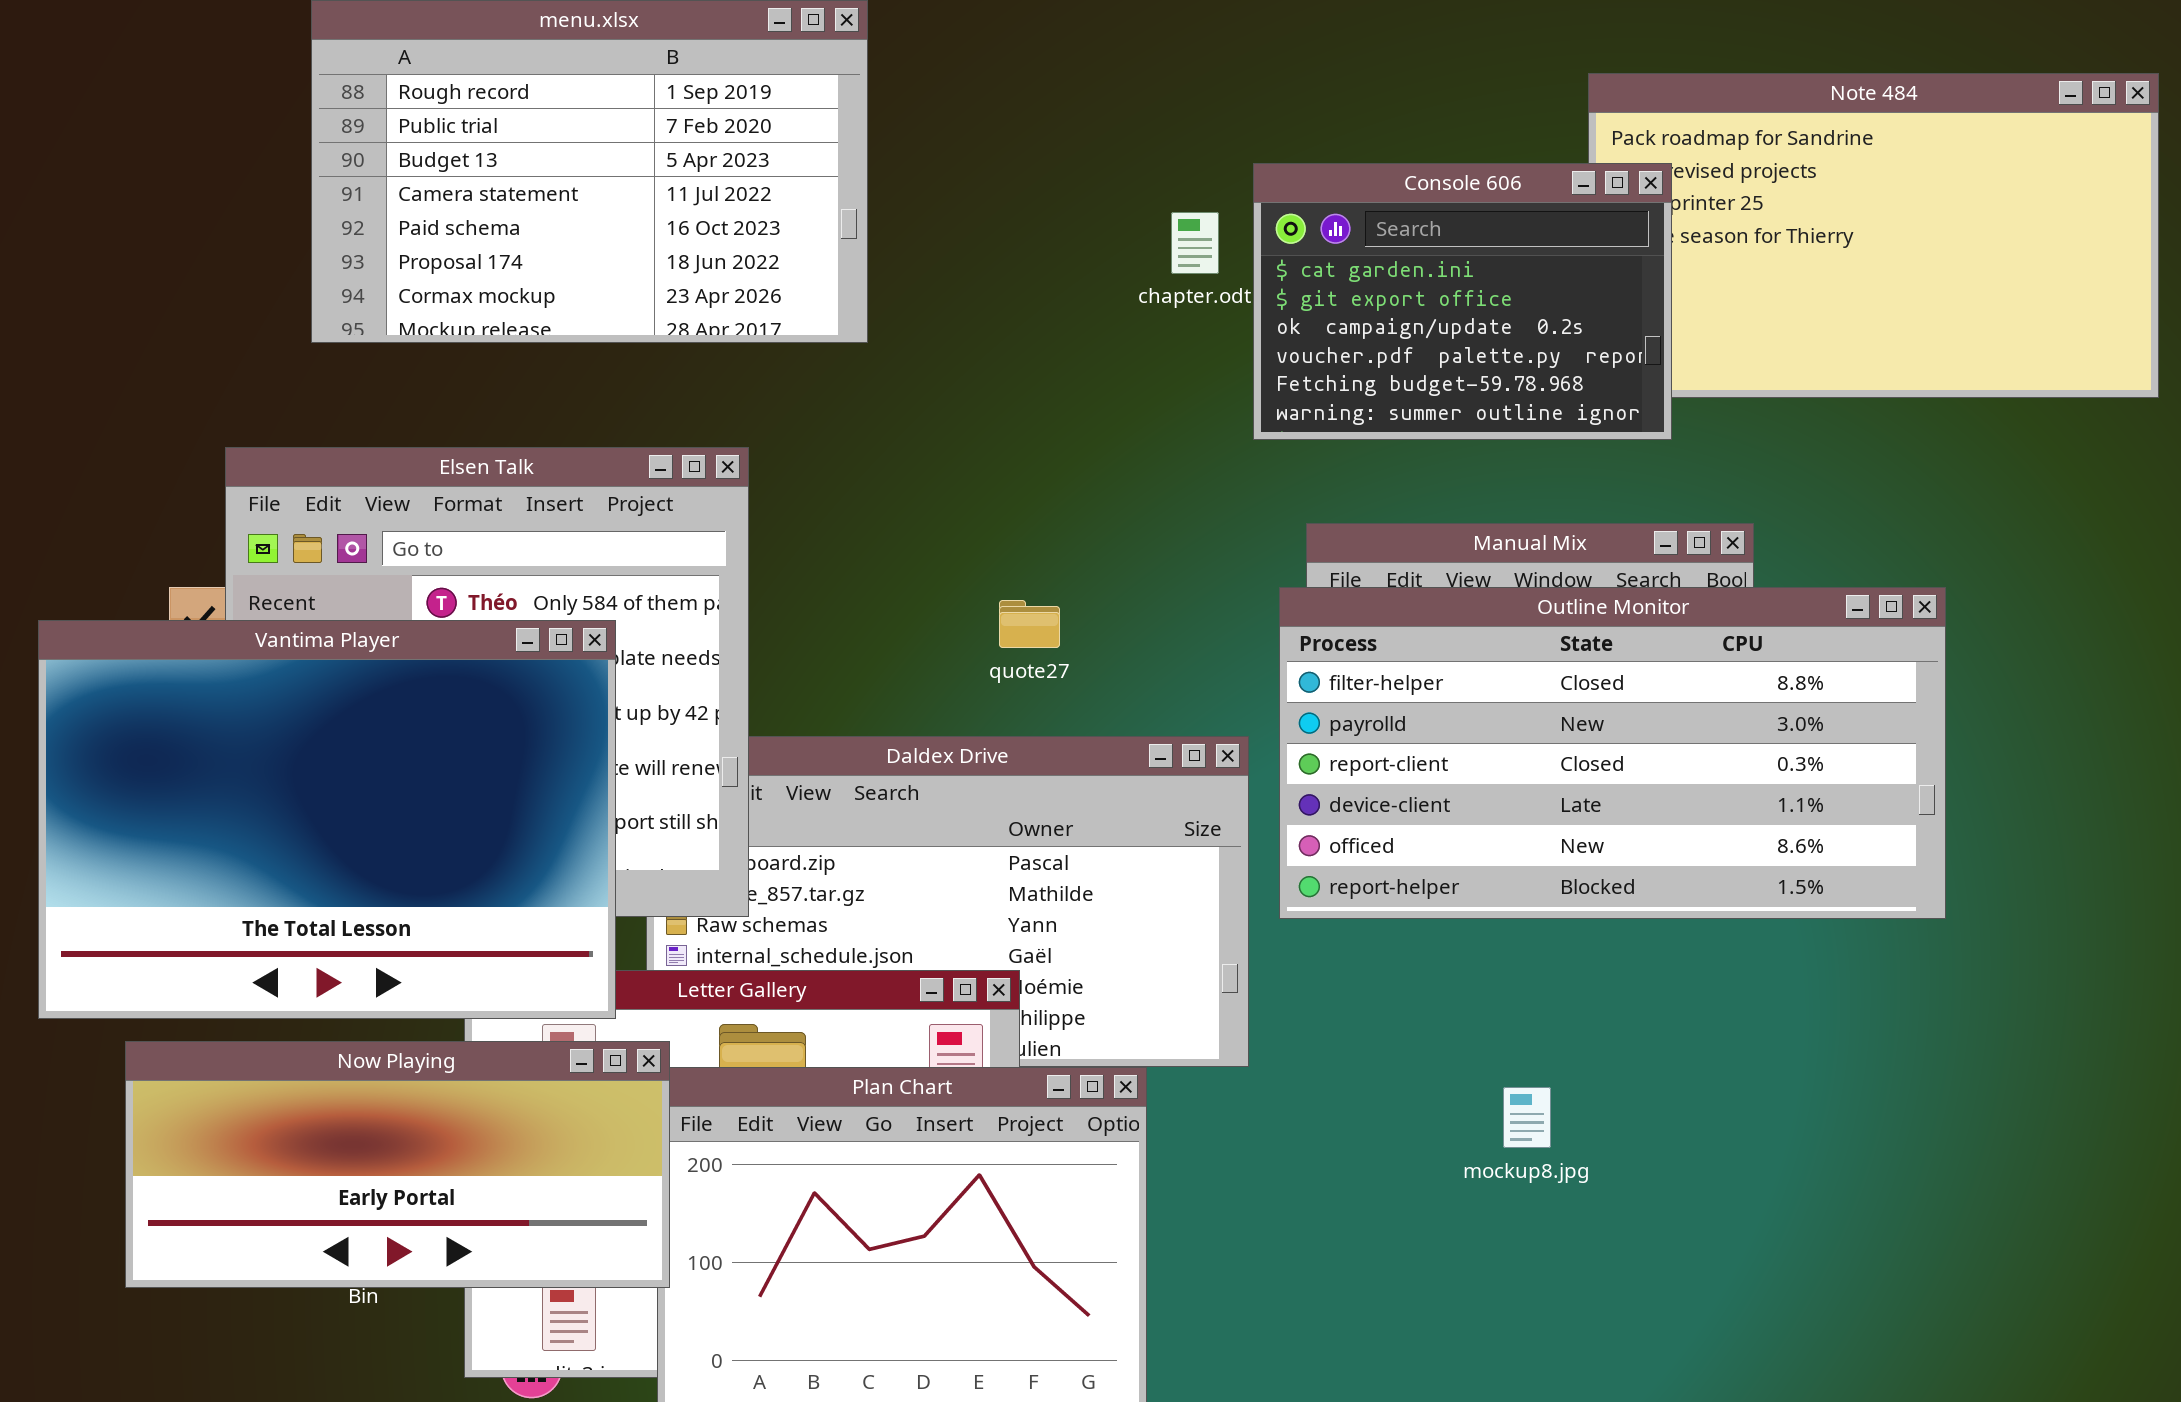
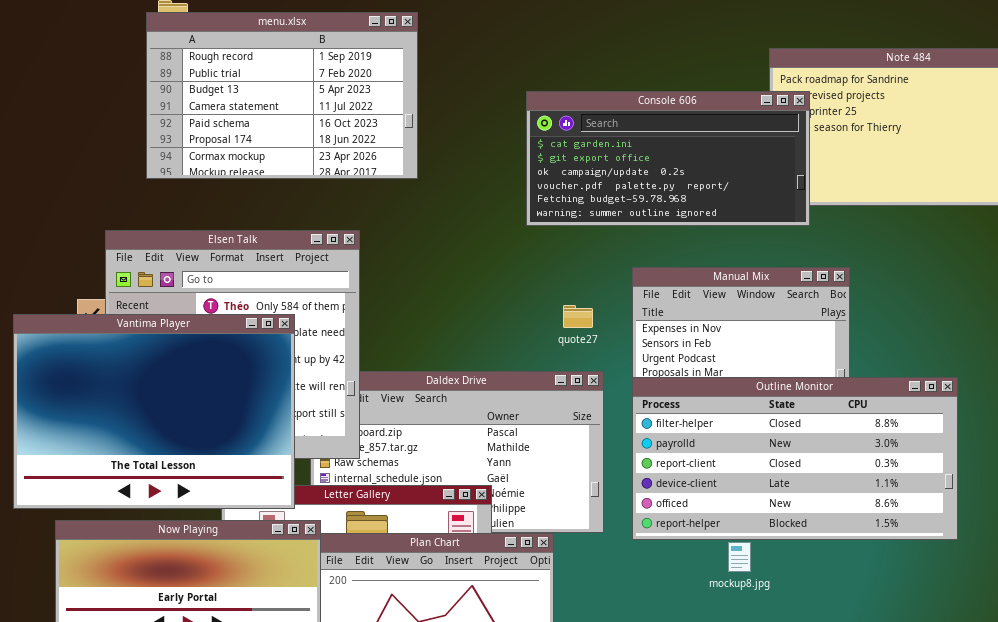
Console 606: [1253,163,1672,440] -> [526,91,810,226], resized
Outline Monitor: [1279,587,1946,919] -> [632,377,958,540], moved
quote27: [999,600,1060,648] -> [563,305,593,328], moved

